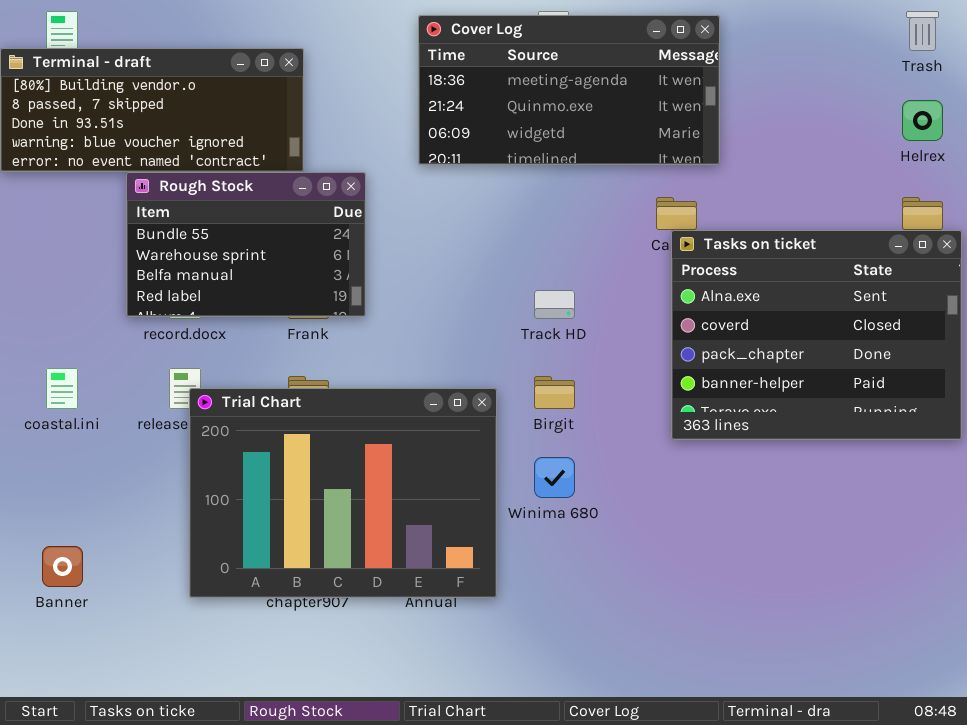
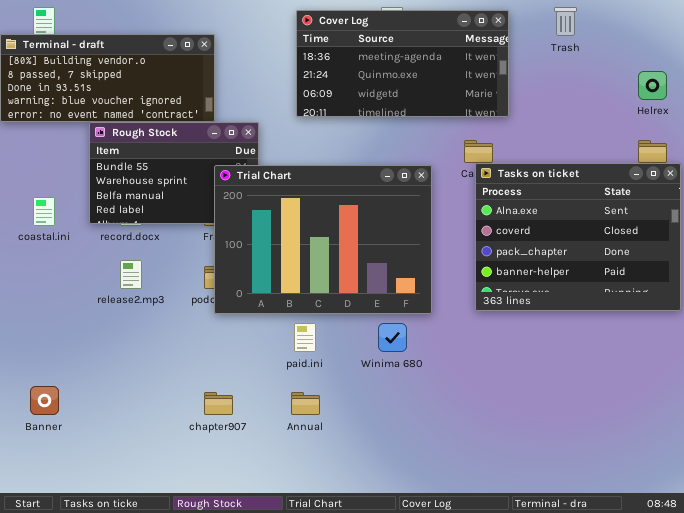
Trash: [906,11,939,51] -> [554,7,577,36], moved
coastal.ini: [46,368,78,409] -> [33,197,55,226], moved
Trial Chart: [189,388,497,598] -> [214,165,432,314], moved

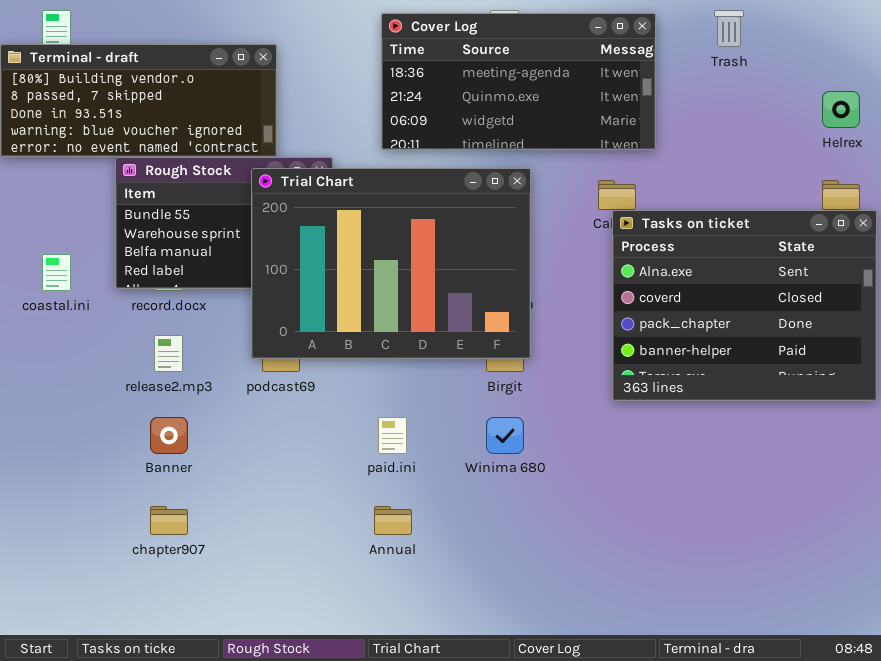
Trial Chart: [214,165,432,314] -> [251,168,531,359], moved
Banner: [30,386,59,415] -> [150,417,188,454], moved
chapter907: [204,392,233,415] -> [150,506,188,535], moved

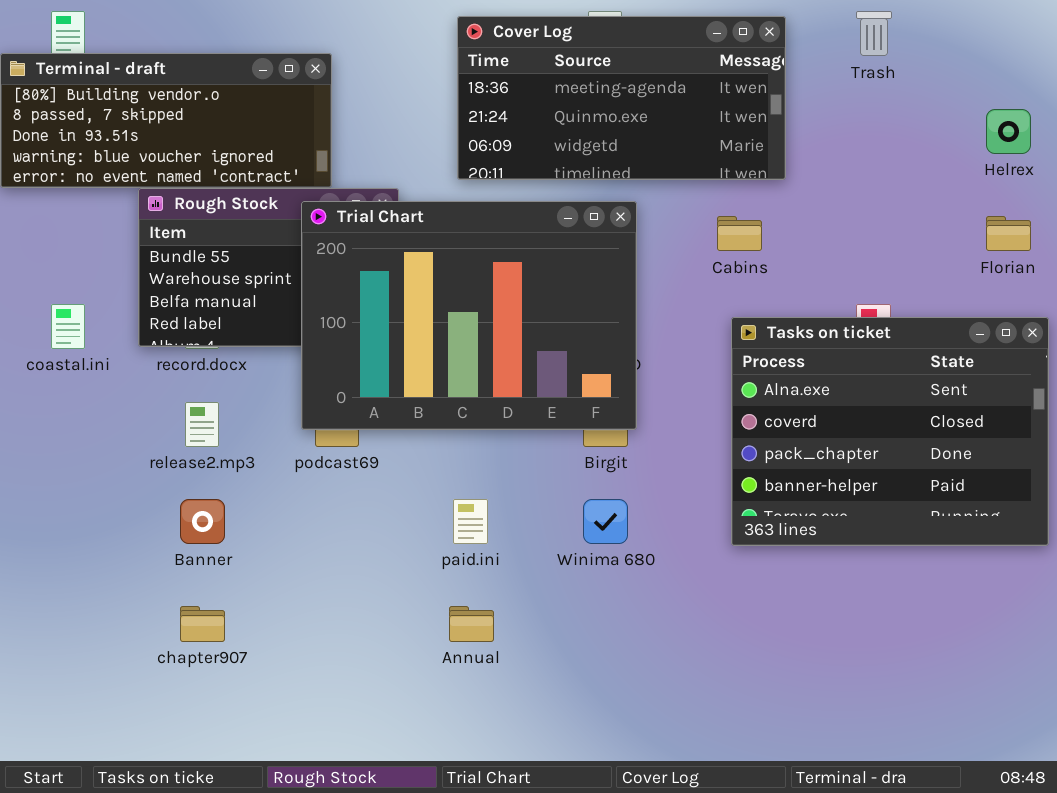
Tasks on ticket: [612,210,877,401] -> [731,317,1049,546], moved

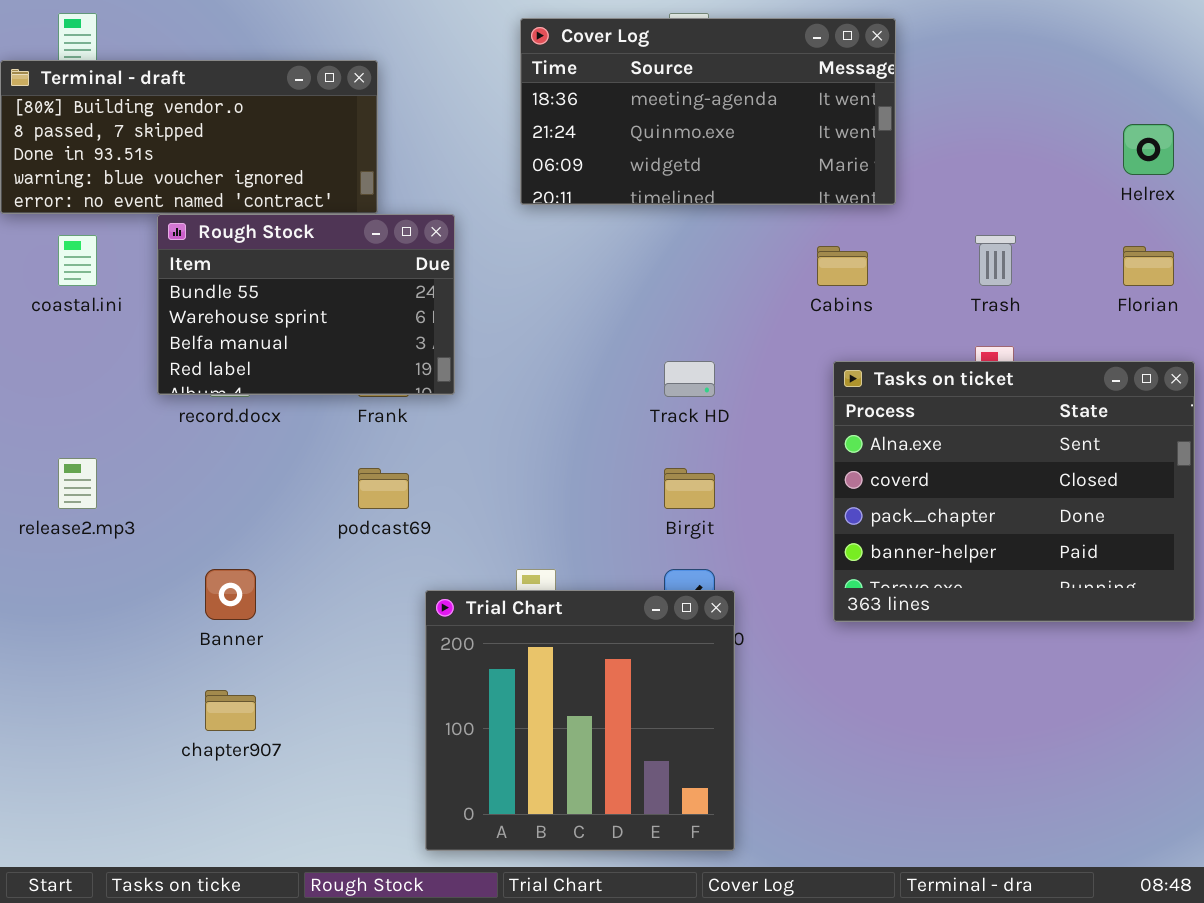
Trash: [856,11,892,56] -> [975,235,1016,286], moved
Trial Chart: [301,201,637,430] -> [425,590,735,851], moved, resized
coastal.ini: [51,304,85,349] -> [58,235,97,286], moved
release2.mp3: [185,402,219,447] -> [58,458,97,509], moved

